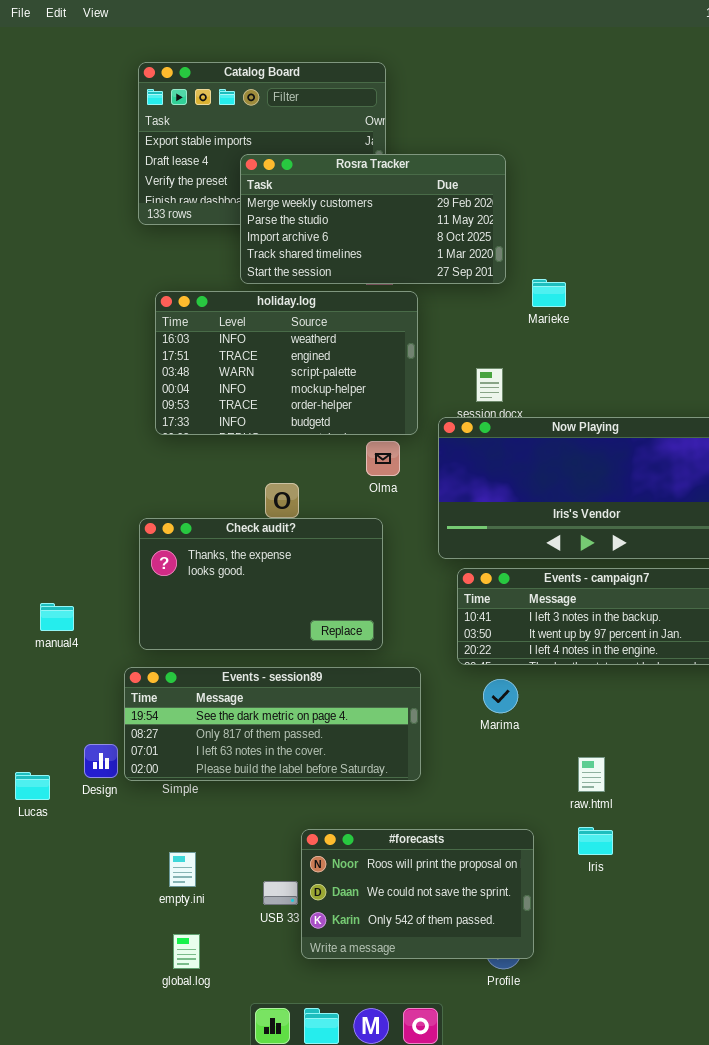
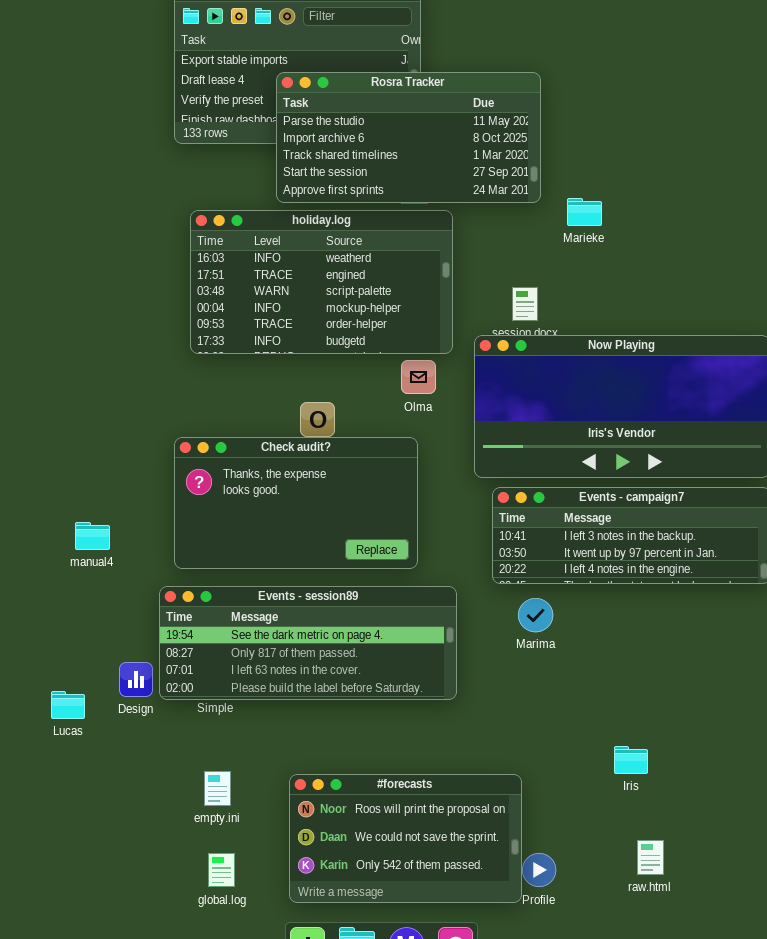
Rosra Tracker: [240,154,506,284] -> [276,72,541,203], scrolled down 1 row
raw.html: [578,757,605,792] -> [637,840,664,875], moved
#forecasts: [301,829,534,959] -> [289,774,522,903], moved

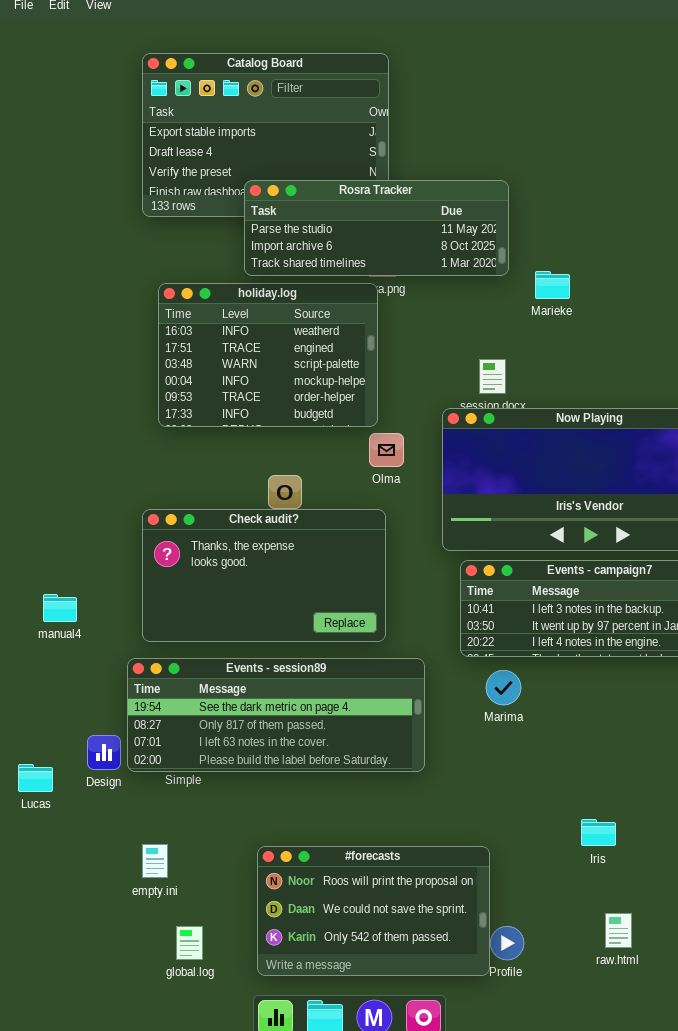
Rosra Tracker: [276,72,541,203] -> [244,180,509,276], resized
holiday.log: [190,210,453,354] -> [158,283,378,427], resized
empty.ini: [204,771,231,806] -> [142,844,168,878], moved

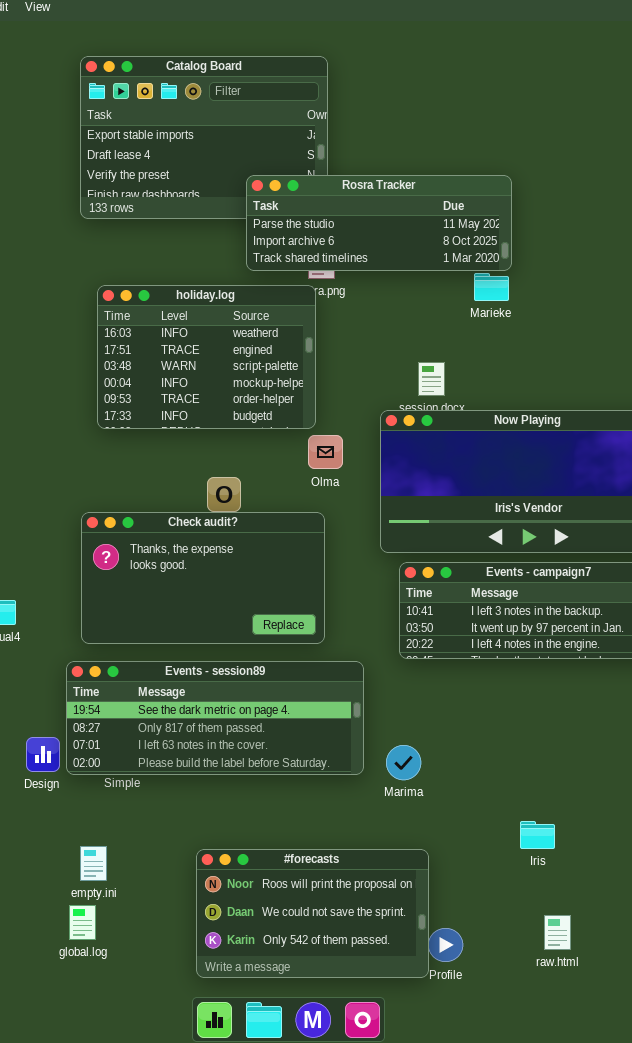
Rosra Tracker: [244,180,509,276] -> [246,175,512,271], moved
Marima: [486,670,521,705] -> [386,745,421,780], moved
global.log: [176,926,203,960] -> [69,905,96,940], moved

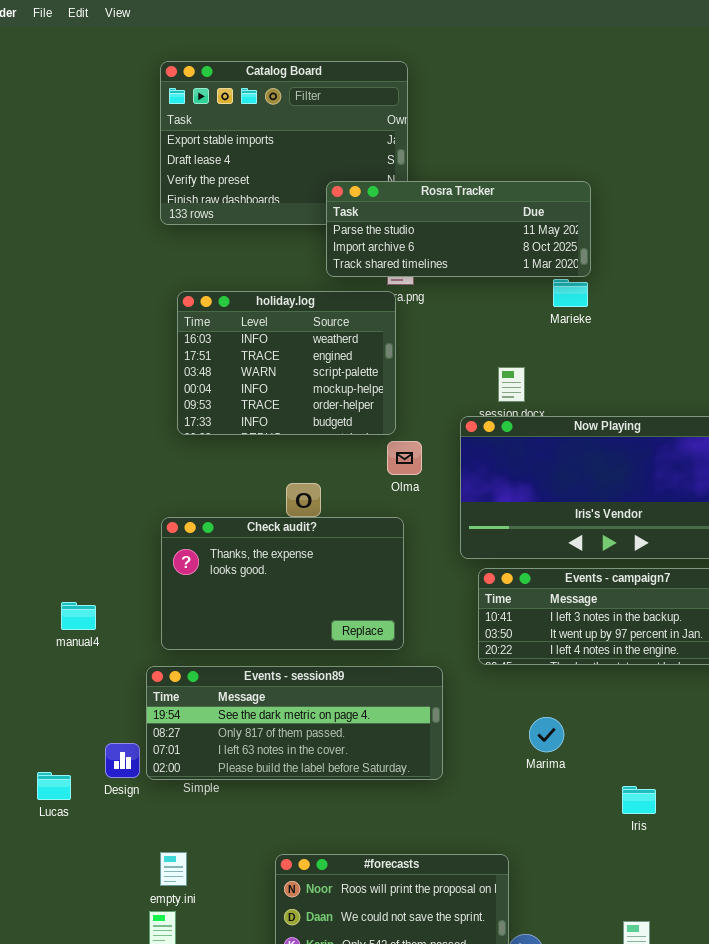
Marima: [386,745,421,780] -> [529,717,564,752], moved
Iris: [520,821,555,849] -> [622,786,656,814], moved

